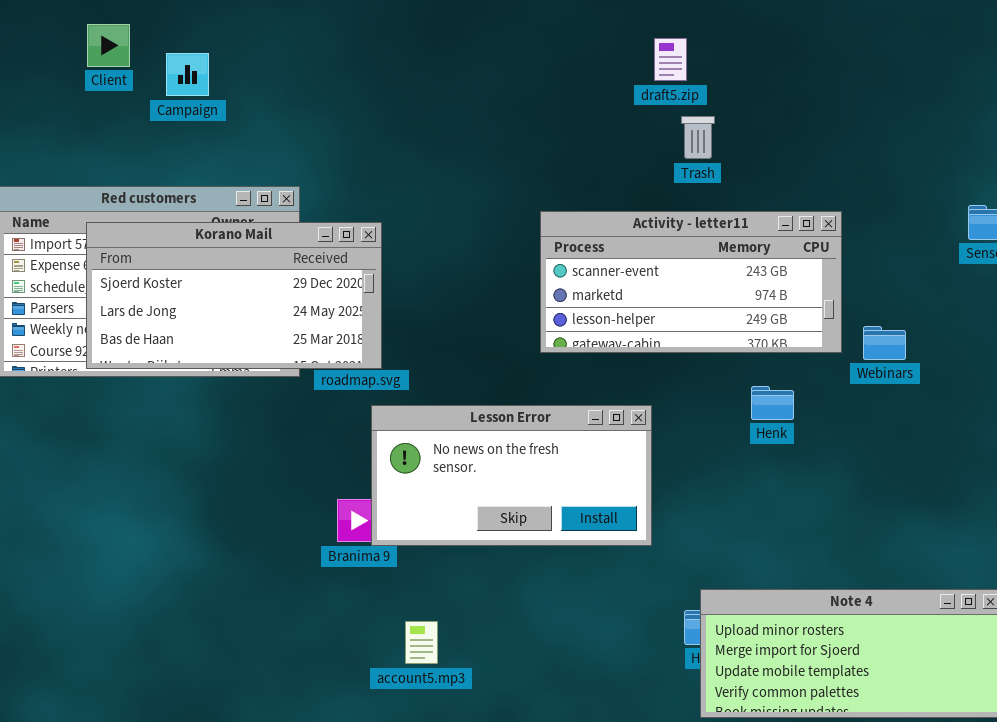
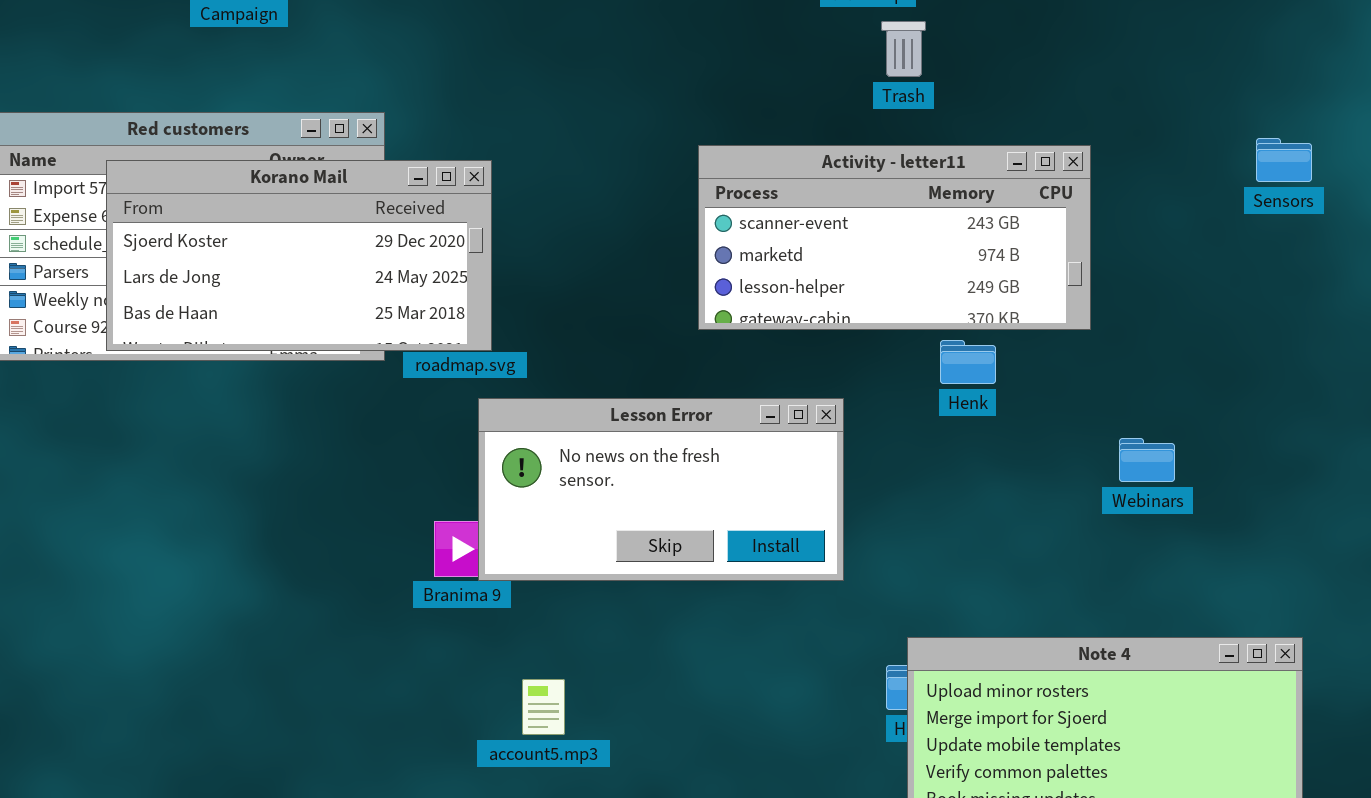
Webinars: [863,326,906,360] -> [1119,438,1175,482], moved
Henk: [751,386,794,420] -> [940,340,996,384], moved

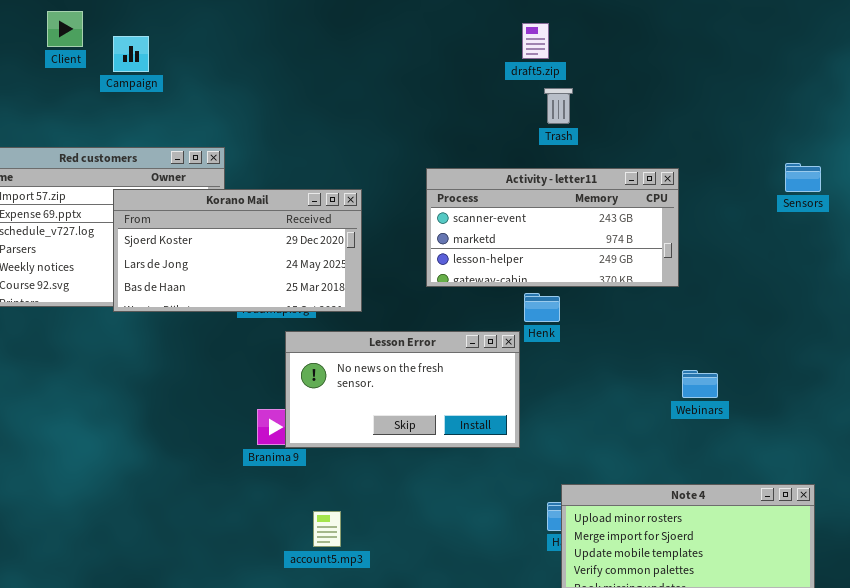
Korano Mail: [106,160,492,351] -> [113,189,362,312], moved
Henk: [940,340,996,384] -> [524,293,560,322], moved
Webinars: [1119,438,1175,482] -> [682,370,718,398], moved

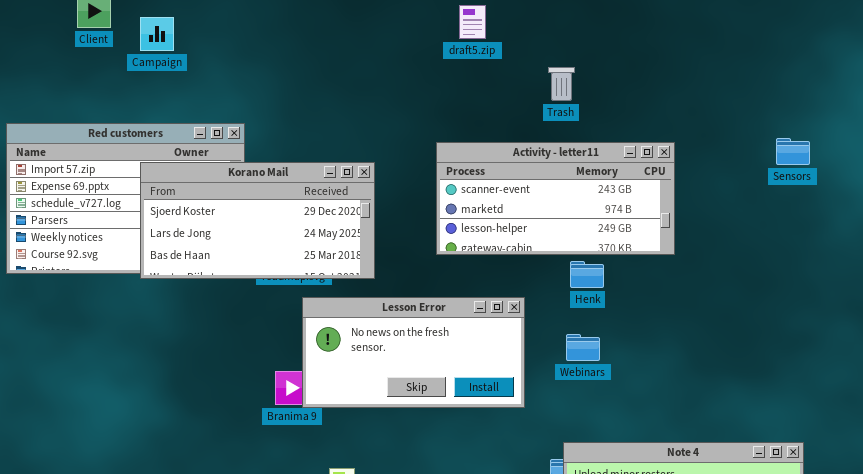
draft5.zip: [522,23,549,59] -> [459,5,486,39], moved
Henk: [524,293,560,322] -> [570,261,604,288], moved
Webinars: [682,370,718,398] -> [566,334,600,361], moved

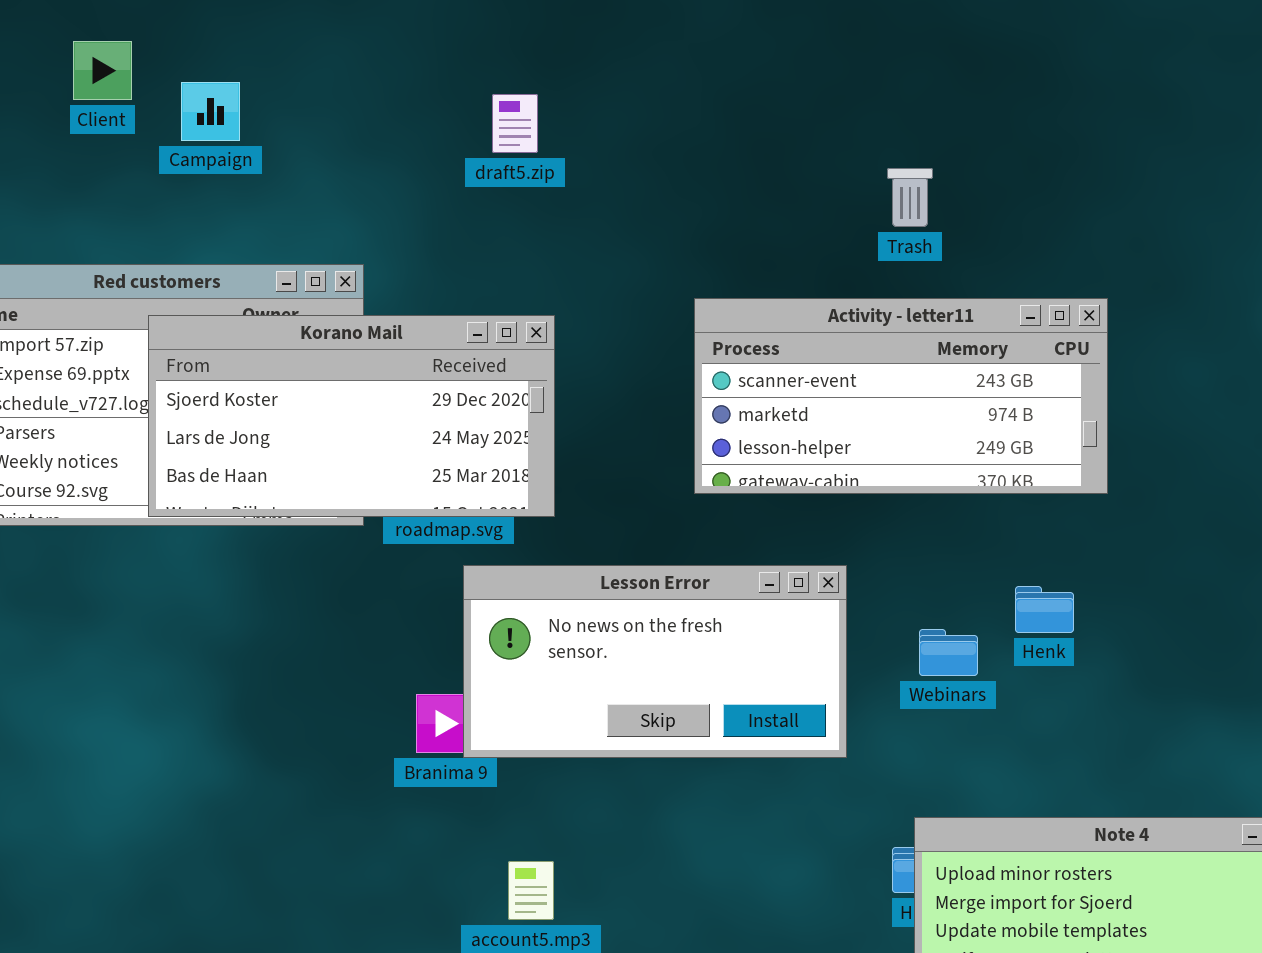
draft5.zip: [459,5,486,39] -> [492,94,538,153], moved
Korano Mail: [140,162,375,279] -> [148,315,555,517], moved
Henk: [570,261,604,288] -> [1015,586,1074,633], moved

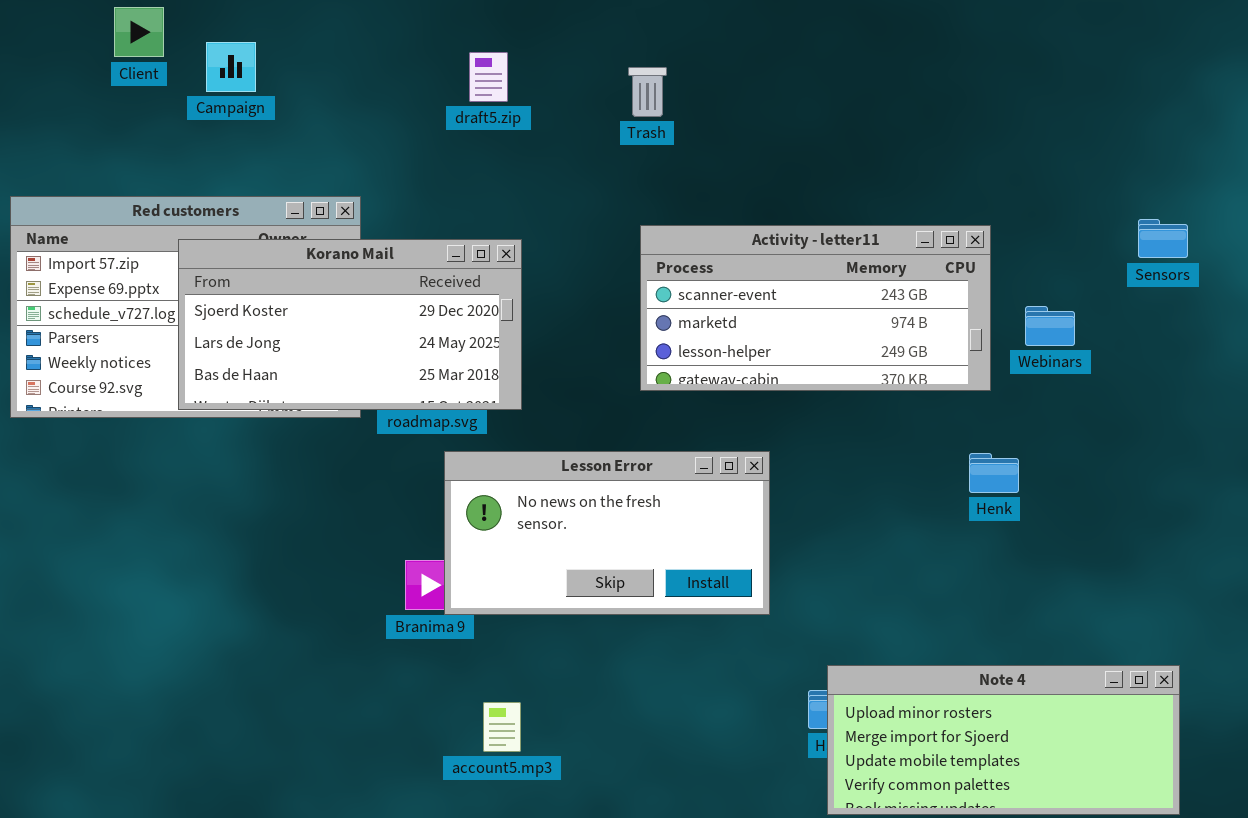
Trash: [887,168,933,227] -> [628,67,667,117], moved
Henk: [1015,586,1074,633] -> [969,453,1019,493], moved
Webinars: [919,629,978,676] -> [1025,306,1075,346], moved

